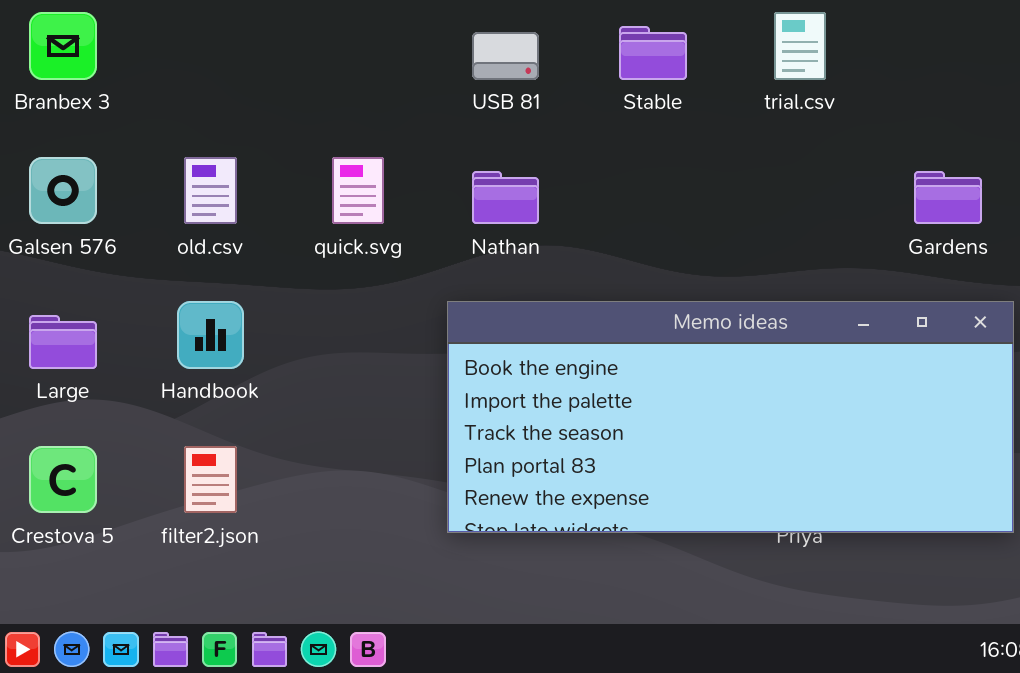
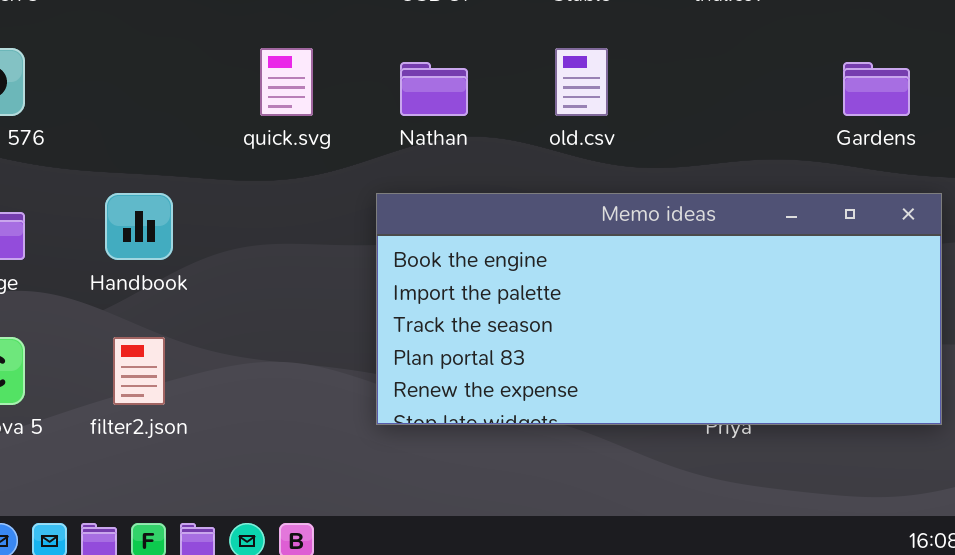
old.csv: [184,157,237,224] -> [555,48,608,116], moved

